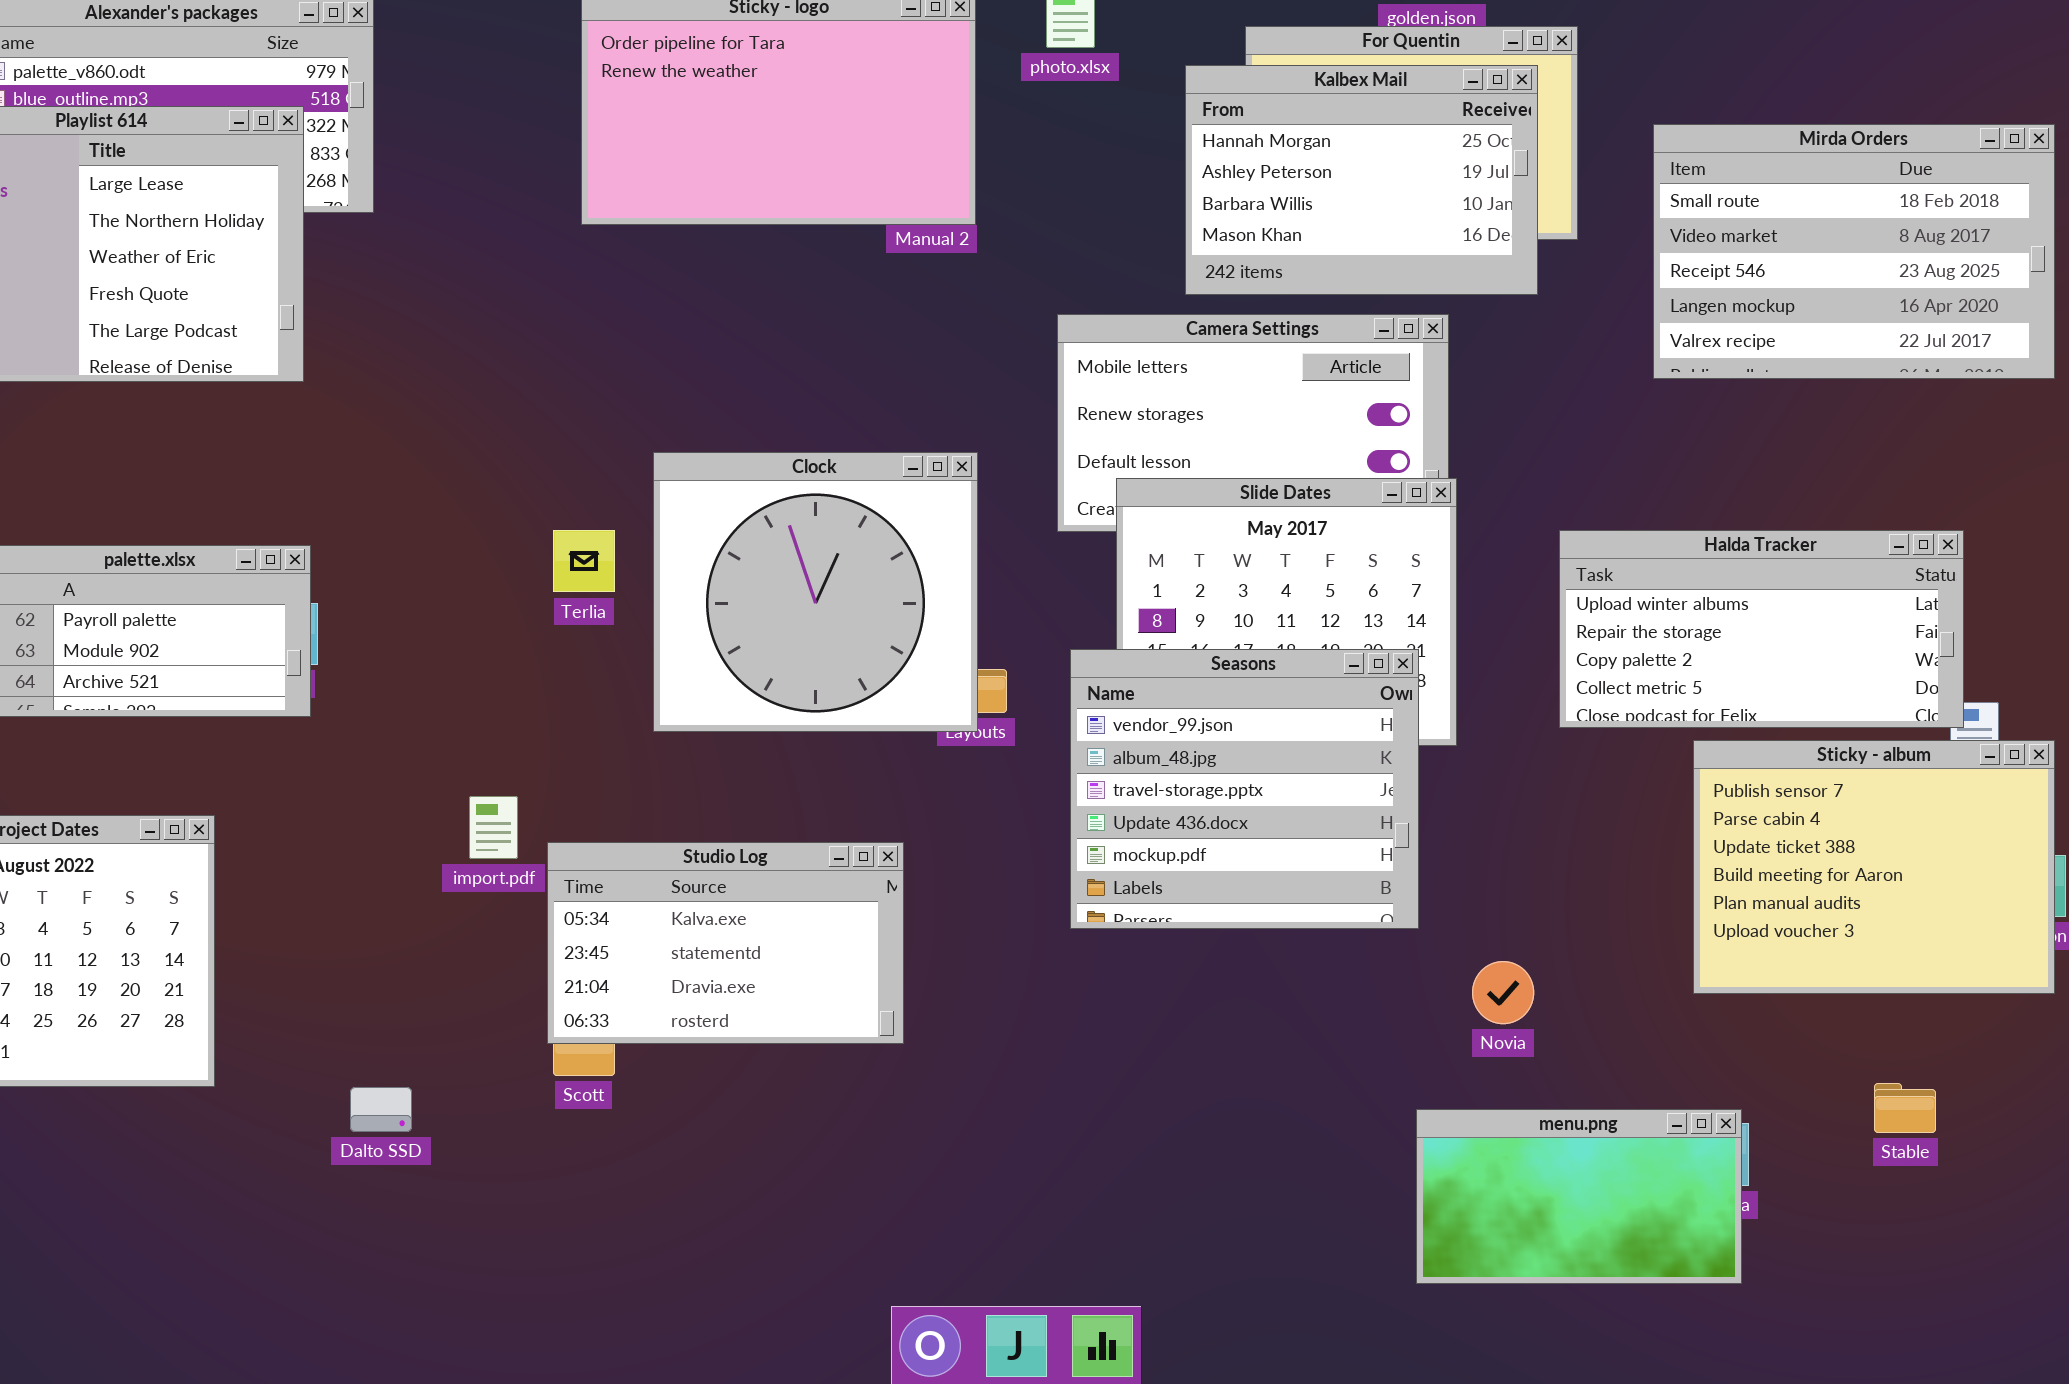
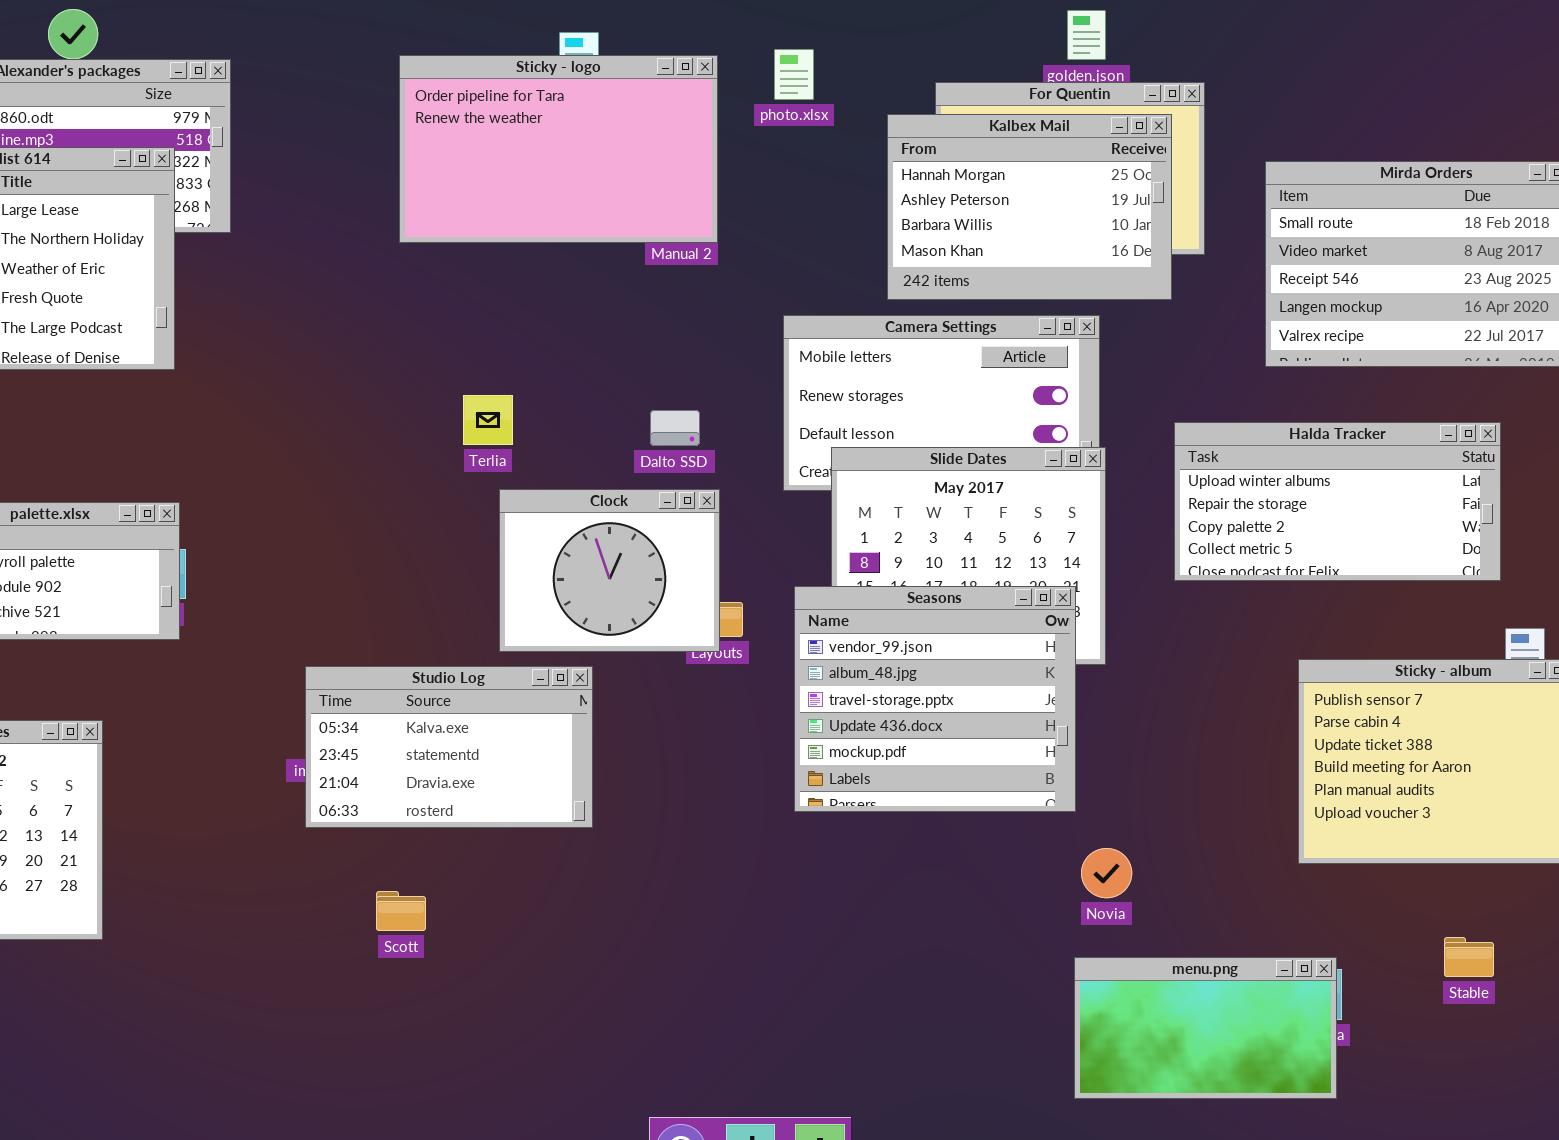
Clock: [653,452,978,732] -> [499,489,720,652], resized
Terlia: [553,530,615,592] -> [463,395,513,445], moved
Halda Tracker: [1559,530,1964,728] -> [1174,422,1501,581], moved
Studio Log: [547,842,904,1044] -> [305,666,593,828], moved
Novia: [1472,961,1534,1024] -> [1081,848,1132,898], moved
Dalto SSD: [350,1087,412,1132] -> [650,410,700,446], moved

